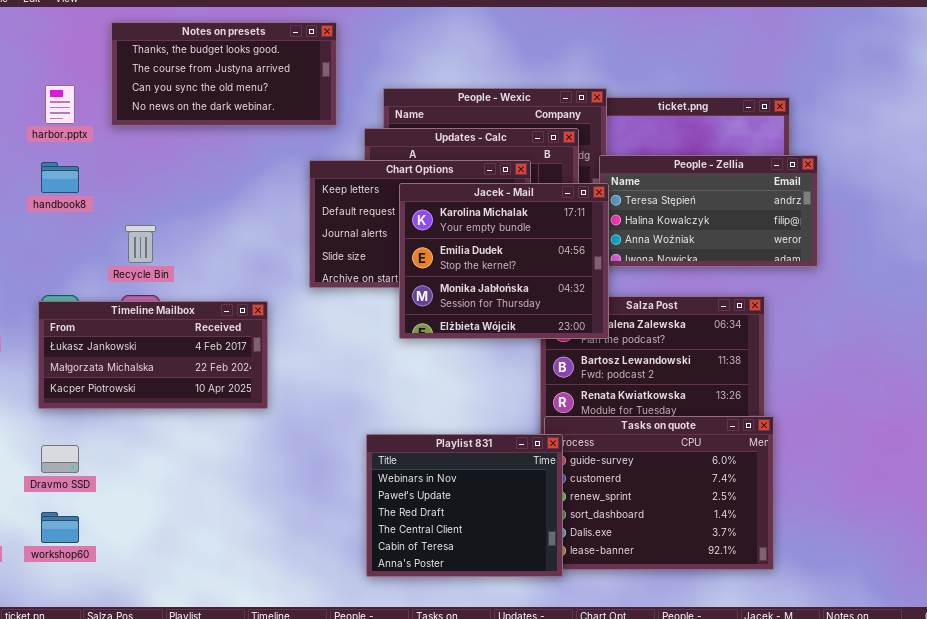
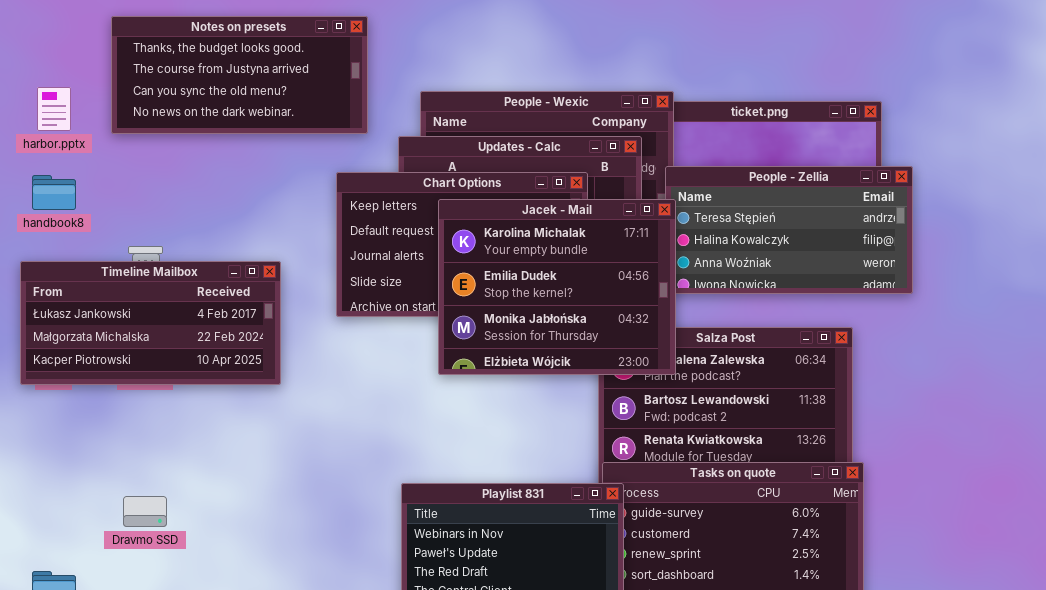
Timeline Mailbox: [38,301,268,409] -> [20,261,281,385], moved
Dravmo SSD: [41,445,79,473] -> [123,496,167,527], moved

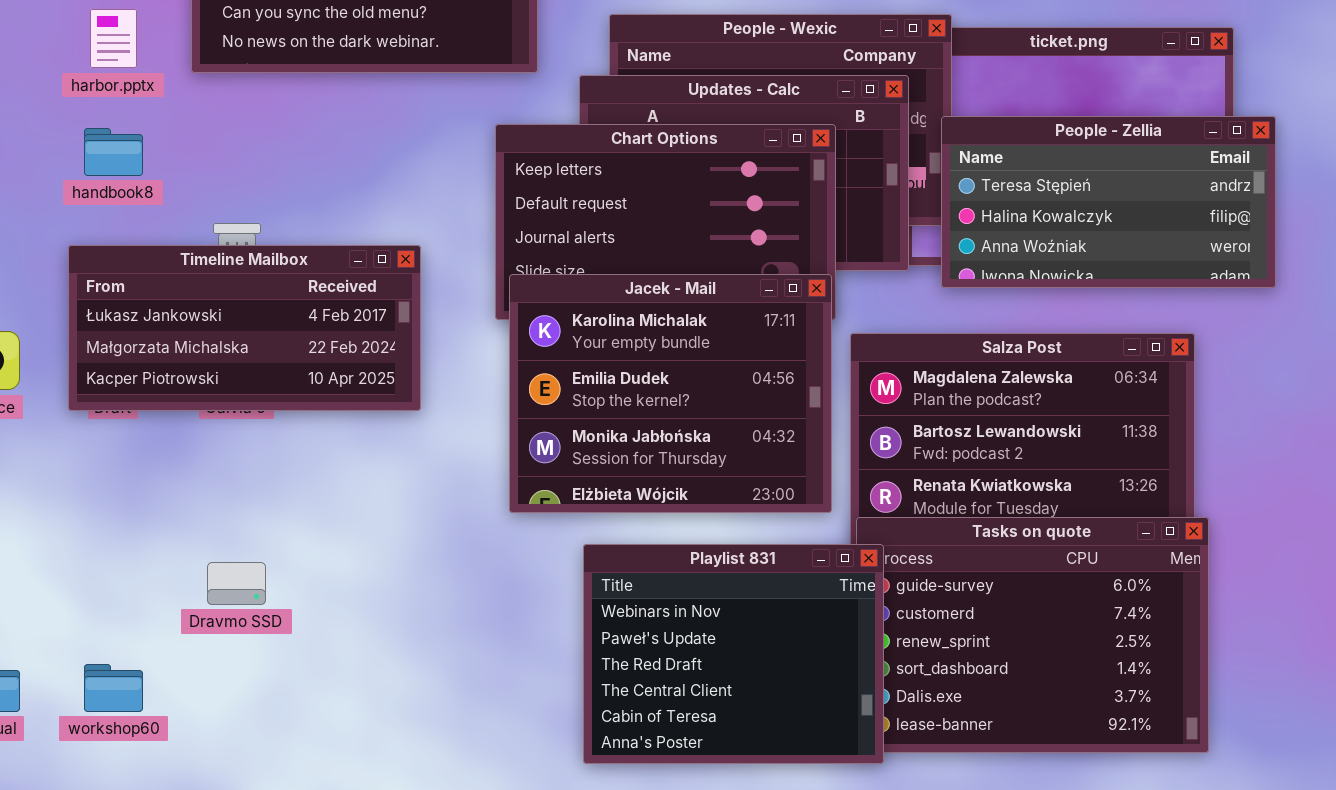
Jacek - Mail: [438,199,676,375] -> [509,274,832,513], moved

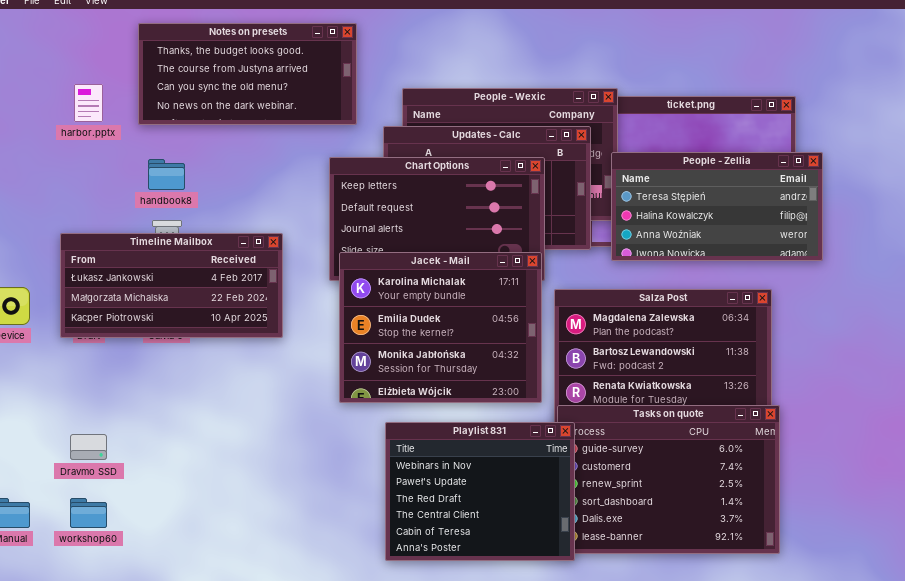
handbook8: [84,128,143,176] -> [148,159,185,190], moved
Dravmo SSD: [207,562,266,605] -> [70,434,107,460], moved

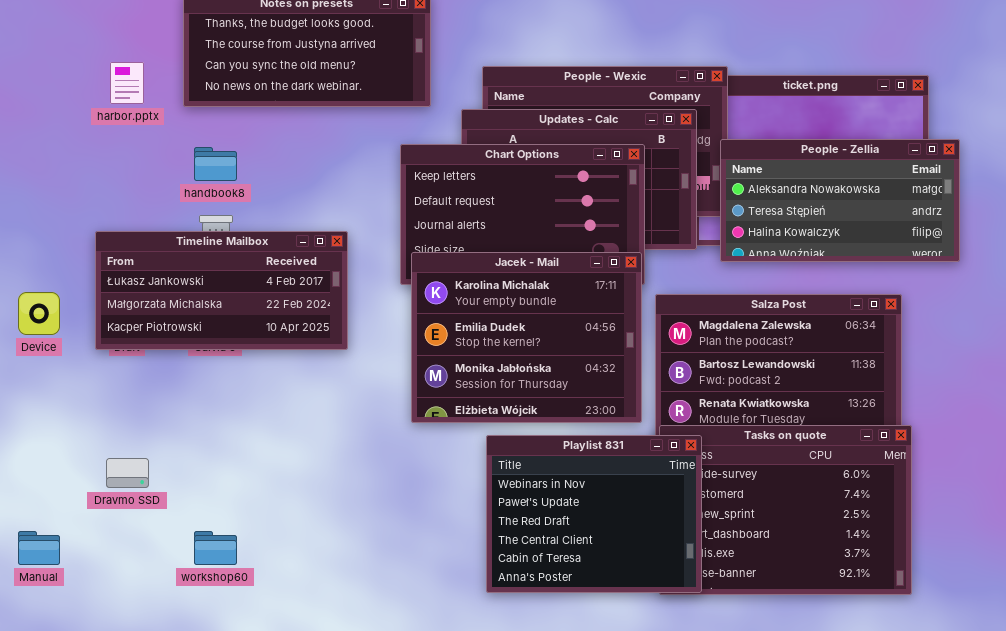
People - Zellia: [611,152,823,261] -> [720,139,960,262], scrolled up 1 row
Playlist 831: [385,422,575,561] -> [486,435,702,593], moved
workshop60: [70,498,107,528] -> [194,531,237,565], moved

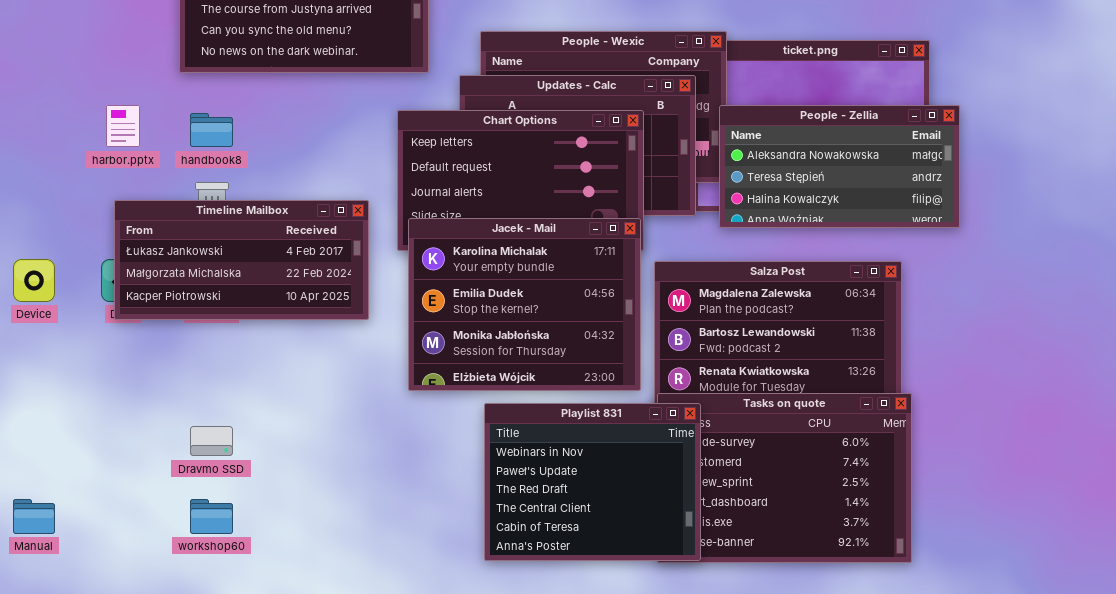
harbor.pptx: [110,62,144,104] -> [106,105,140,147], moved
Timeline Mailbox: [95,231,348,350] -> [114,200,369,320], moved
Dravmo SSD: [106,458,149,488] -> [190,426,233,456], moved

